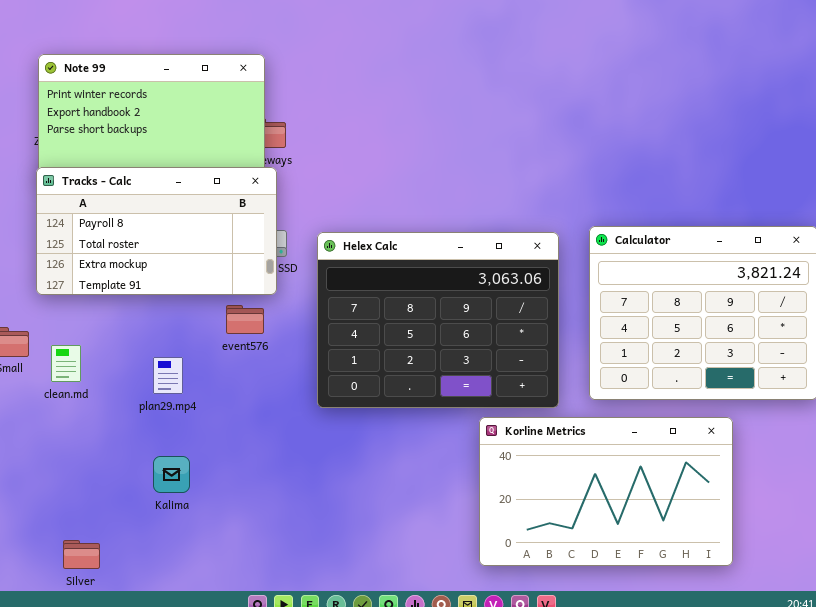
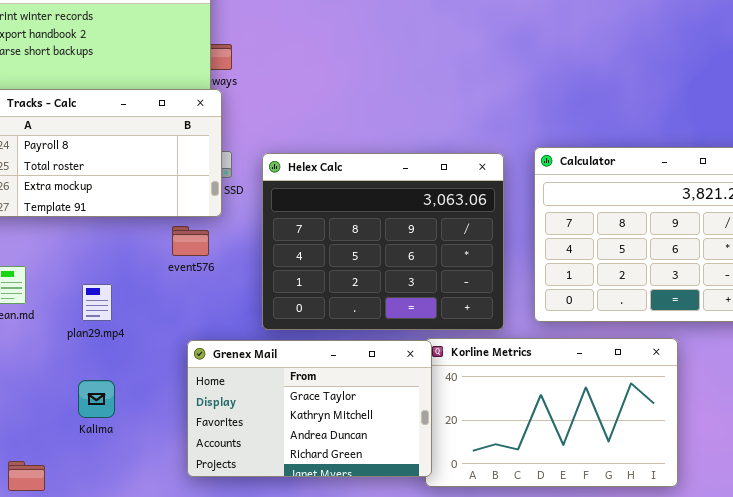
plan29.mp4: [153,357,183,394] -> [82,284,112,321], moved
Grenex Mail: none -> [187,340,432,477], opened
Kalima: [153,456,190,493] -> [78,380,115,418], moved

